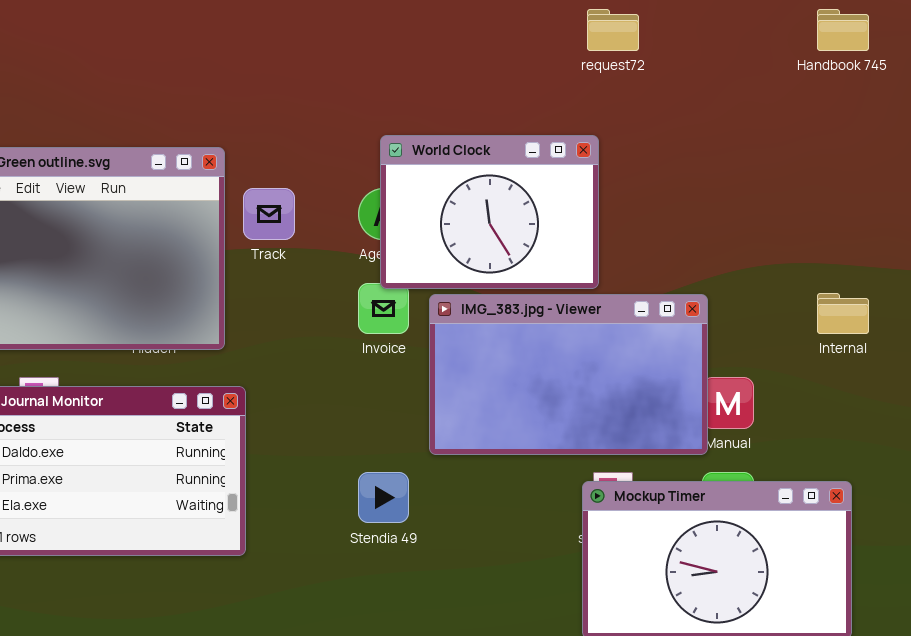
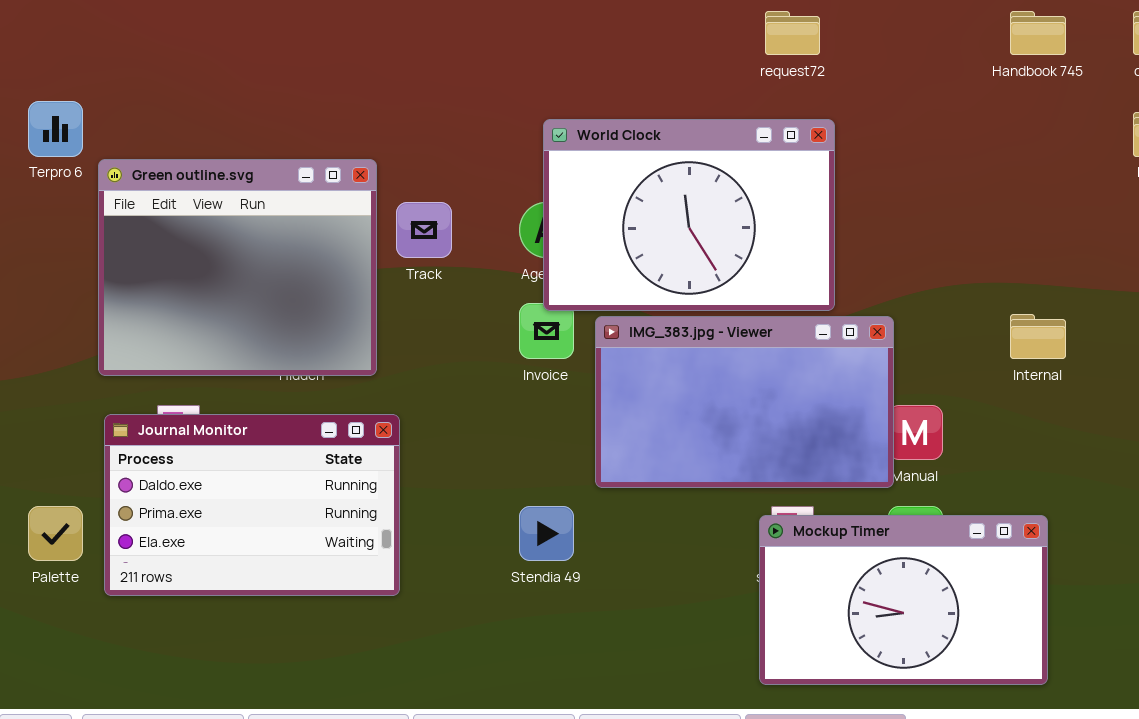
World Clock: [380,135,599,289] -> [543,119,835,311], resized

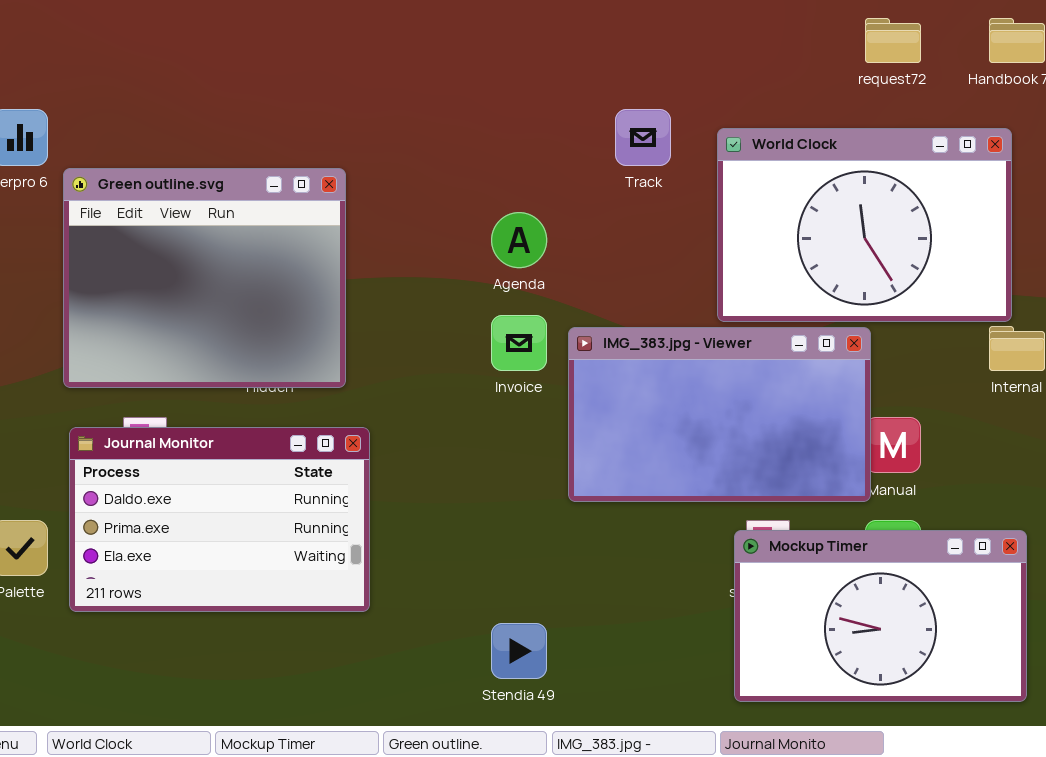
request72: [765,11,820,55] -> [865,18,921,63], moved
World Clock: [543,119,835,311] -> [717,128,1012,322], moved
Track: [396,202,452,258] -> [615,109,671,166], moved
Stendia 49: [519,506,574,561] -> [491,623,547,679], moved

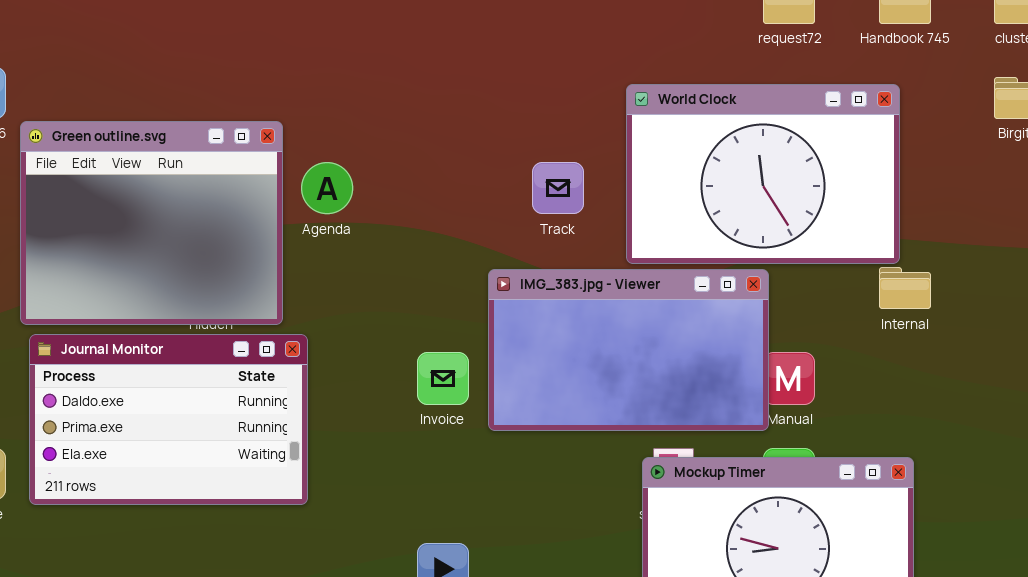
Track: [615,109,671,166] -> [532,162,584,214], moved
Agenda: [491,212,547,268] -> [301,162,353,214], moved
Invoice: [491,315,547,371] -> [417,352,469,405], moved
Journal Monitor: [69,427,370,612] -> [29,334,308,505], moved

